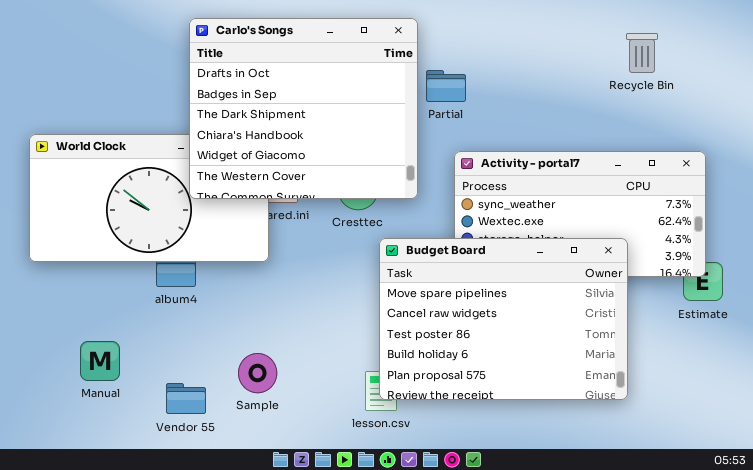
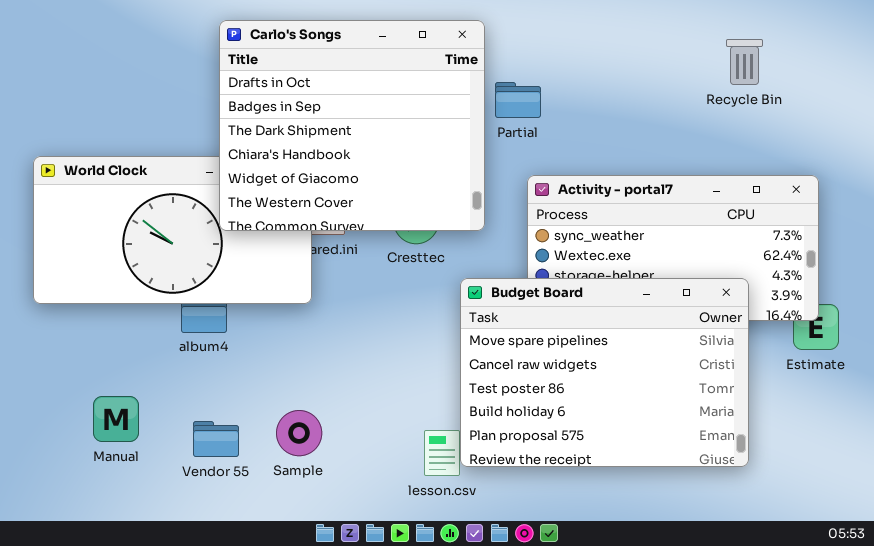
Budget Board: [379,238,628,400] -> [460,278,749,467], moved
Vendor 55: [166,383,206,414] -> [193,421,239,457], moved

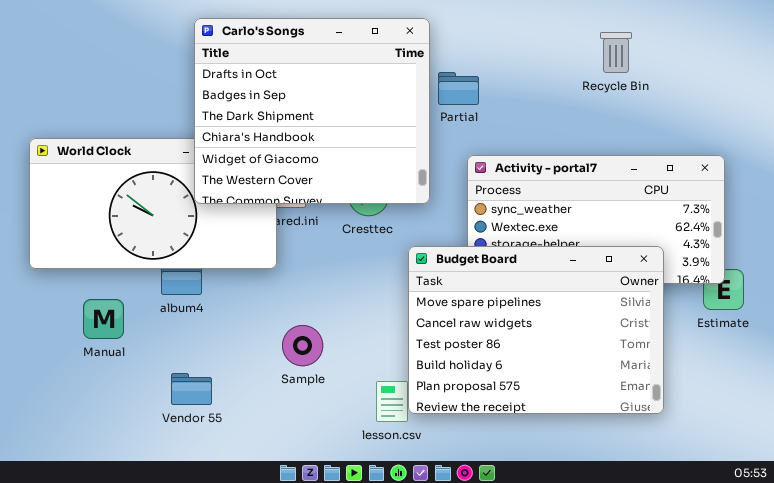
Recycle Bin: [726,39,763,85] -> [600,32,632,73], moved
Manual: [93,396,139,442] -> [83,299,124,339], moved
Sample: [276,410,322,456] -> [282,325,323,366], moved

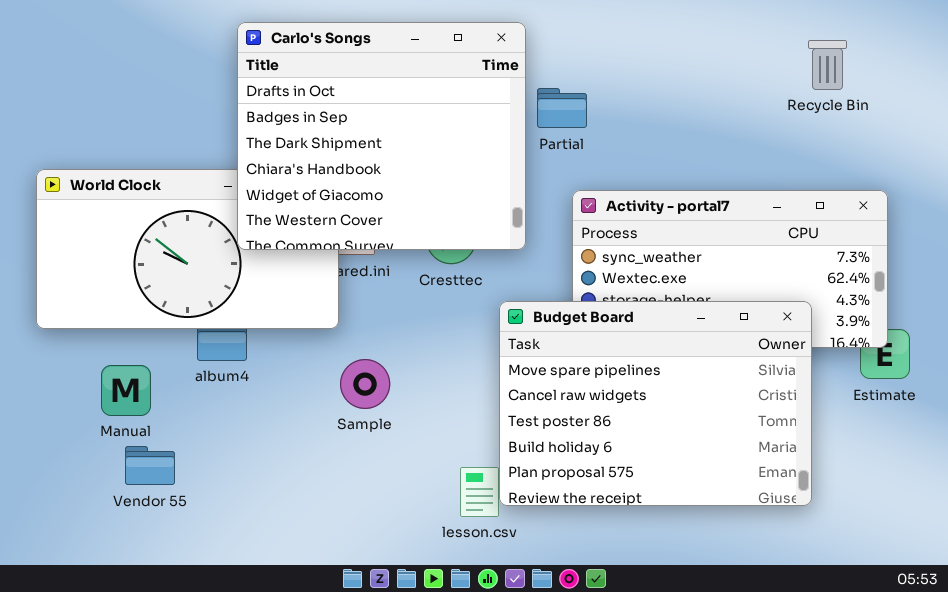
Recycle Bin: [600,32,632,73] -> [808,40,847,90], moved
Sample: [282,325,323,366] -> [340,359,390,409], moved
Vendor 55: [171,373,212,405] -> [125,446,175,485], moved

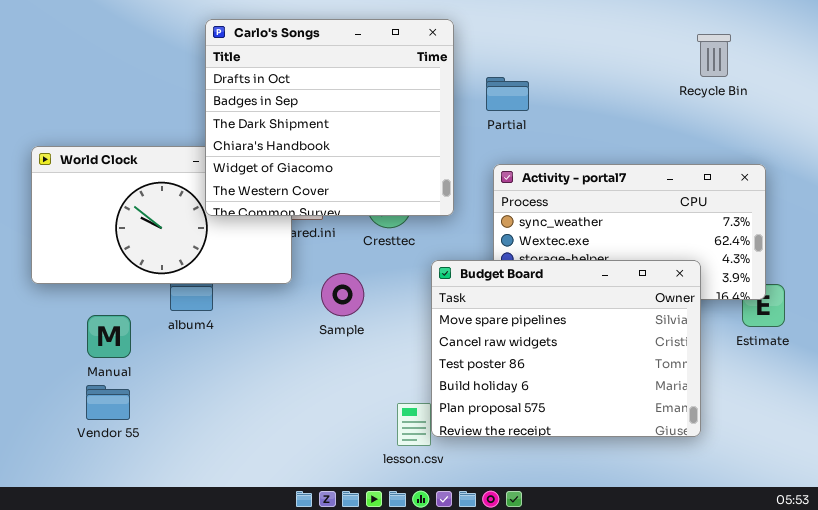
Partial: [537,88,587,128] -> [486,77,529,111], moved
Sample: [340,359,390,409] -> [321,273,364,316], moved
Vendor 55: [125,446,175,485] -> [86,385,130,420], moved

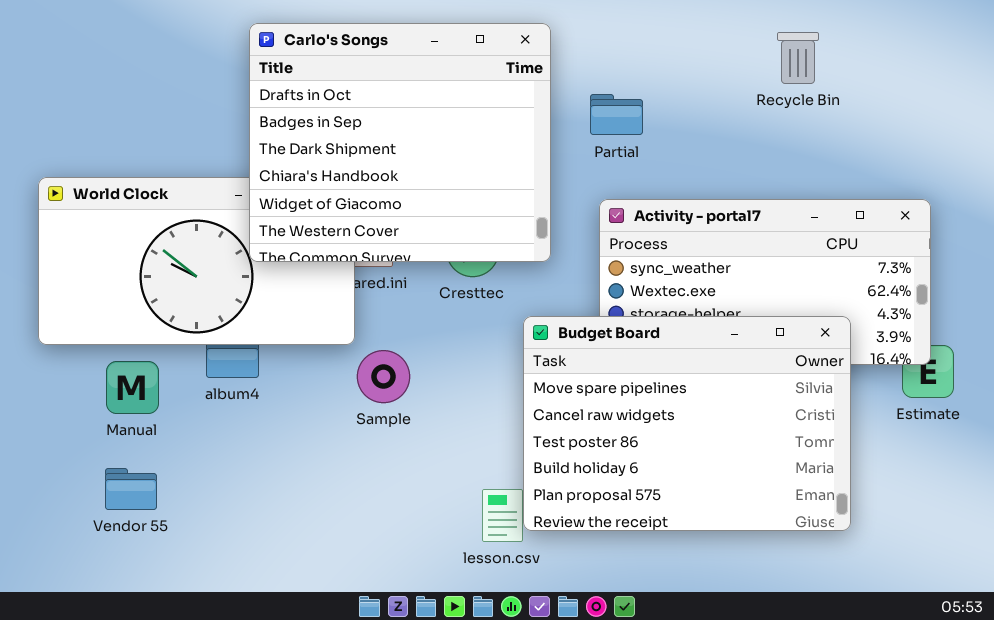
Recycle Bin: [697,34,731,77] -> [777,32,819,84], moved
Sample: [321,273,364,316] -> [357,350,410,403], moved
Manual: [87,315,131,358] -> [106,361,159,414], moved

